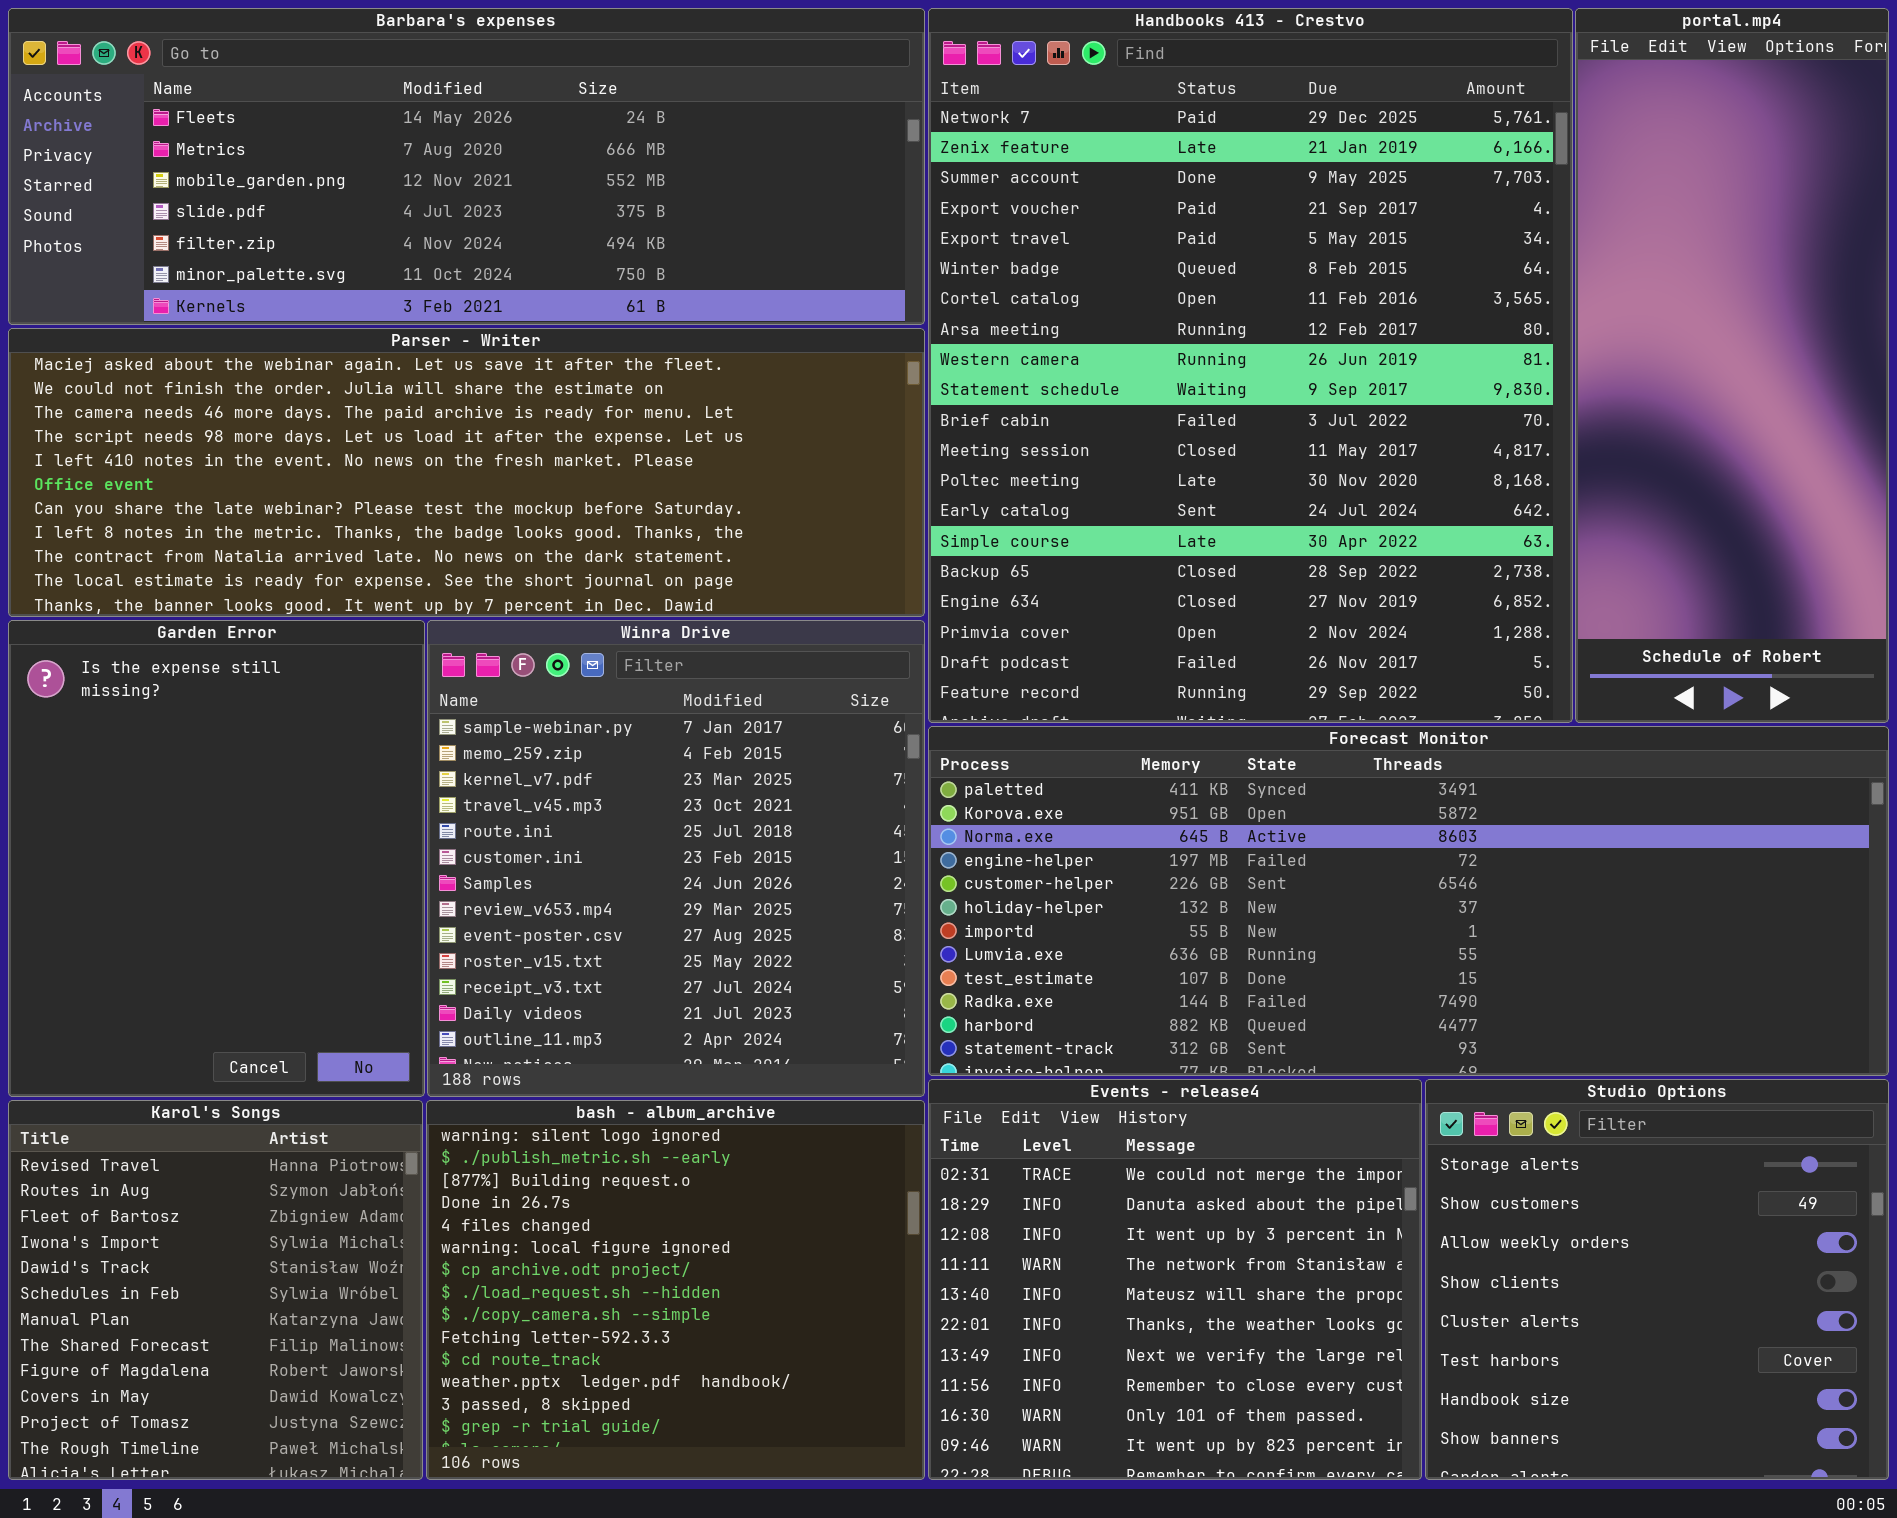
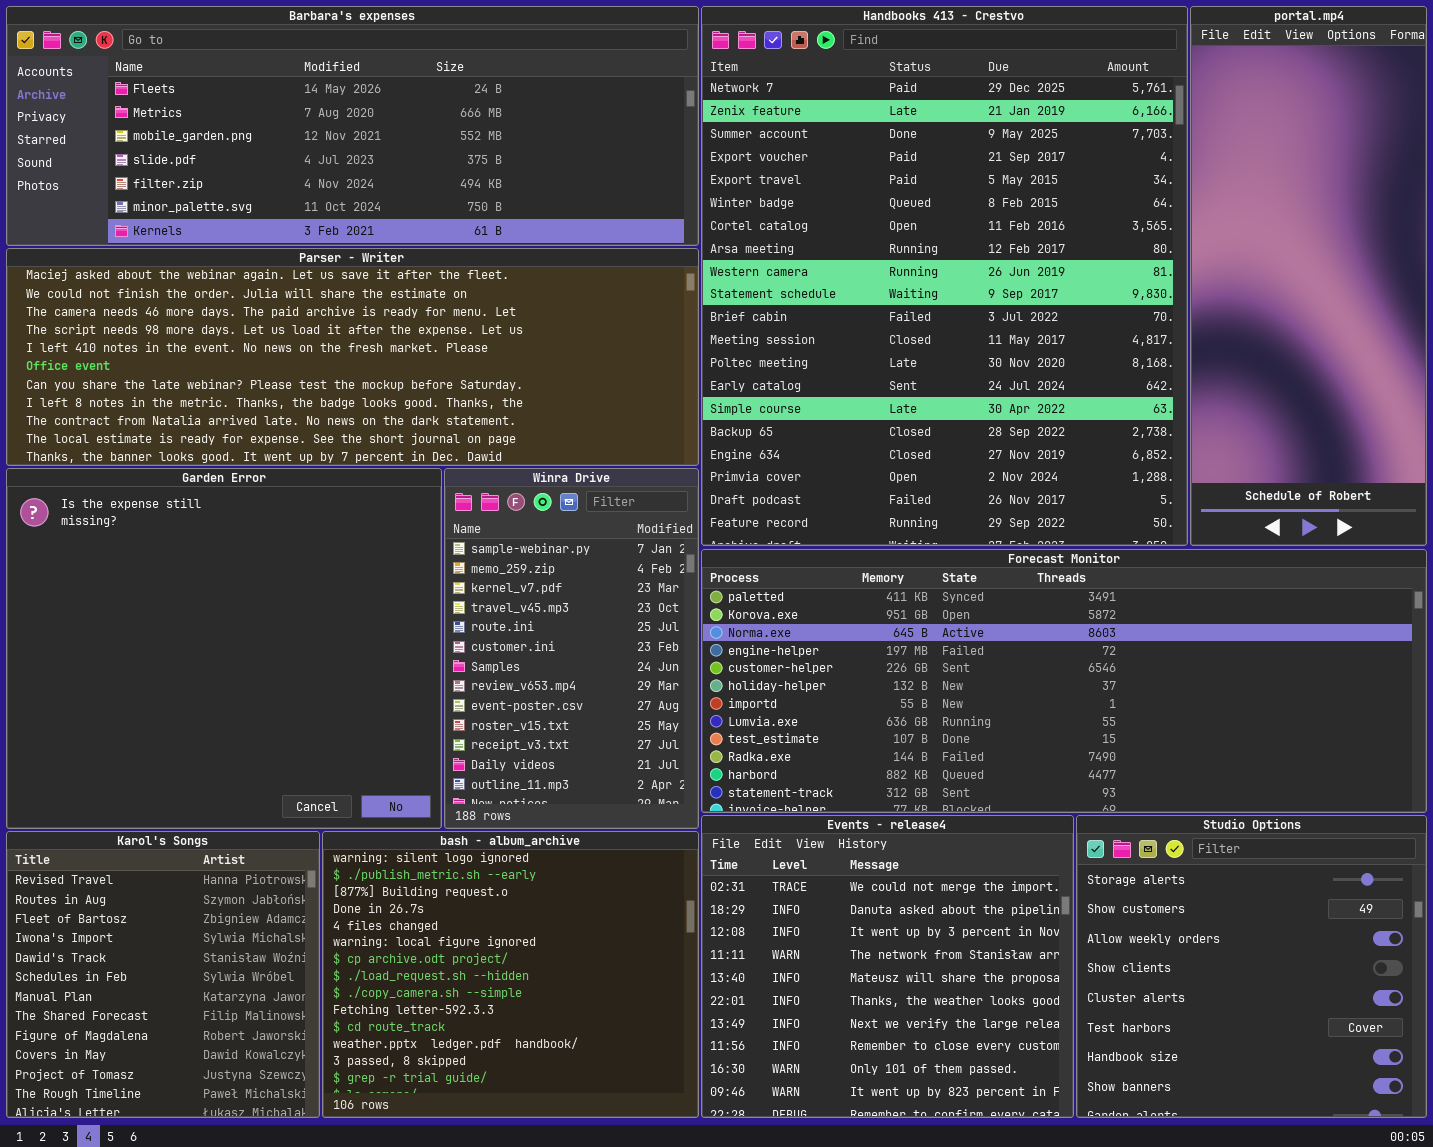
Garden Error: [8,620,425,1097] -> [6,468,442,829], resized
Winra Drive: [427,620,925,1097] -> [444,468,699,829], resized

